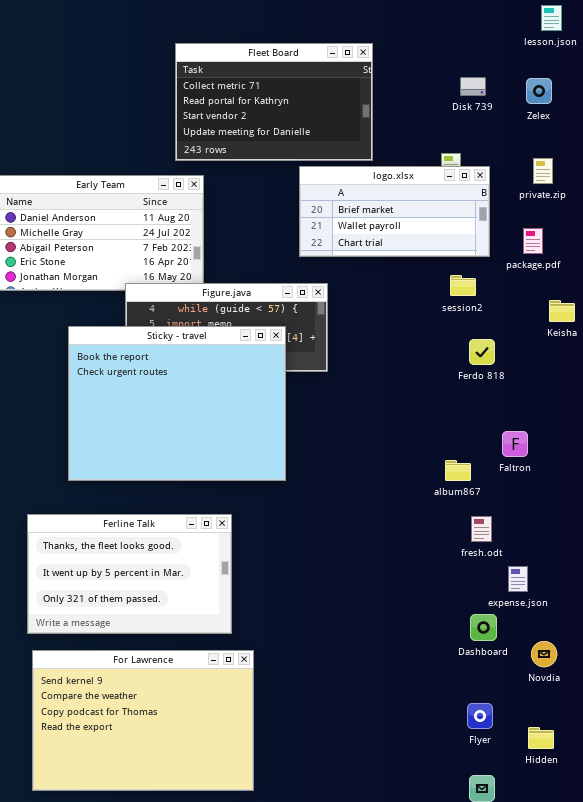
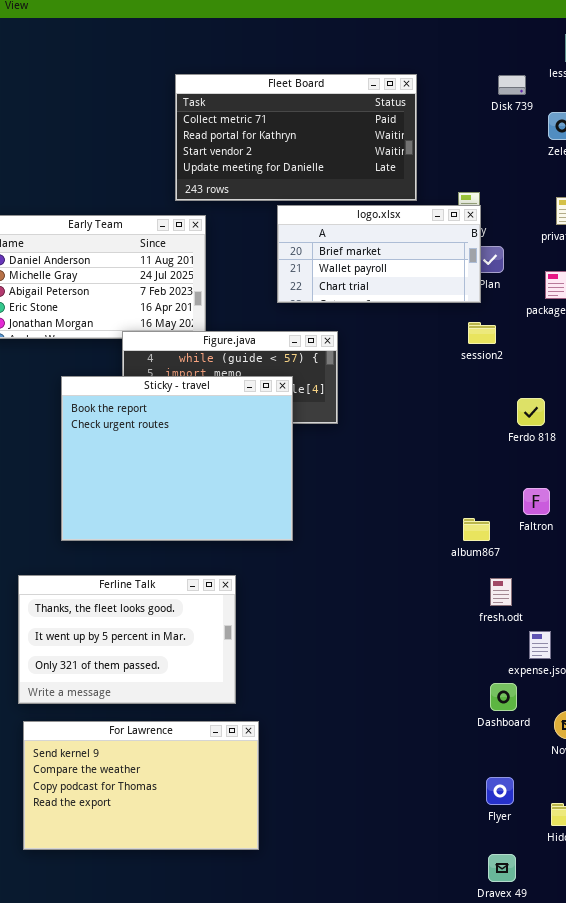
Fleet Board: [175,43,373,161] -> [175,74,417,201], resized
Disk 739: [460,77,486,96] -> [498,75,526,95], moved
logo.xlsx: [299,166,490,257] -> [277,205,481,303], moved
Ferdo 818: [469,339,495,365] -> [517,398,545,426], moved
For Lawrence: [32,650,254,791] -> [23,721,259,850], resized

